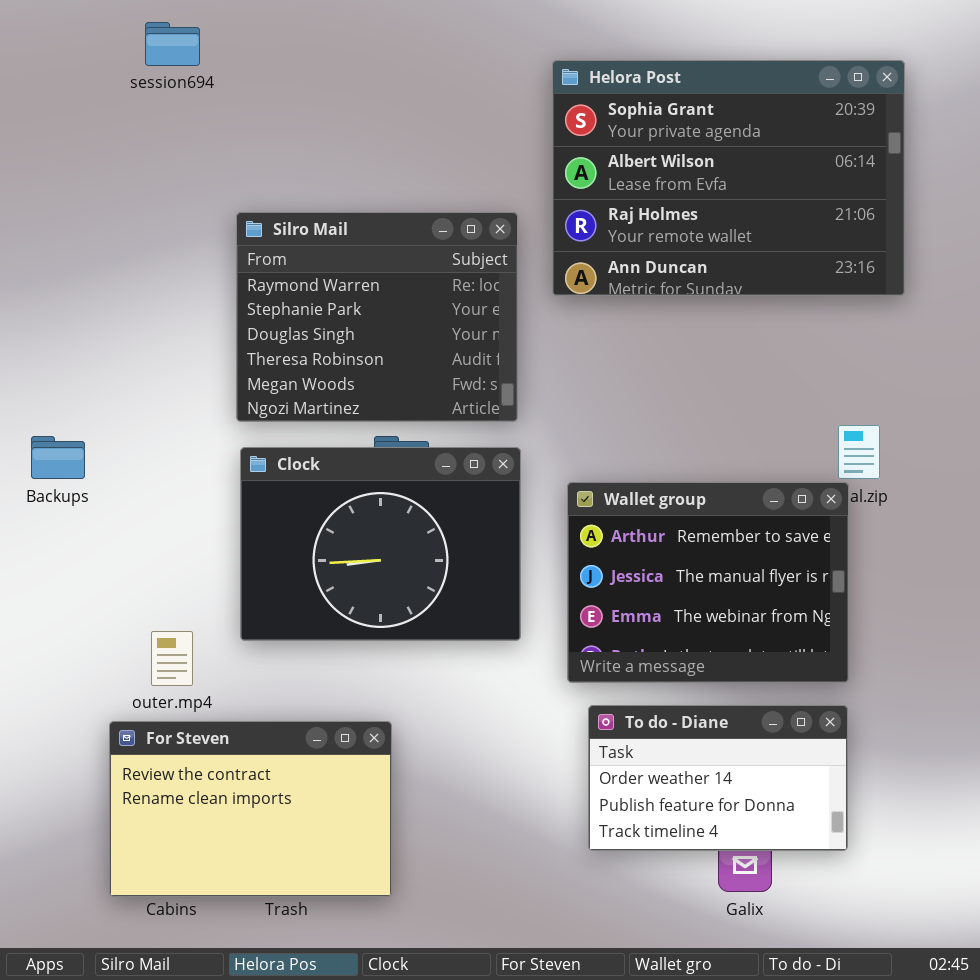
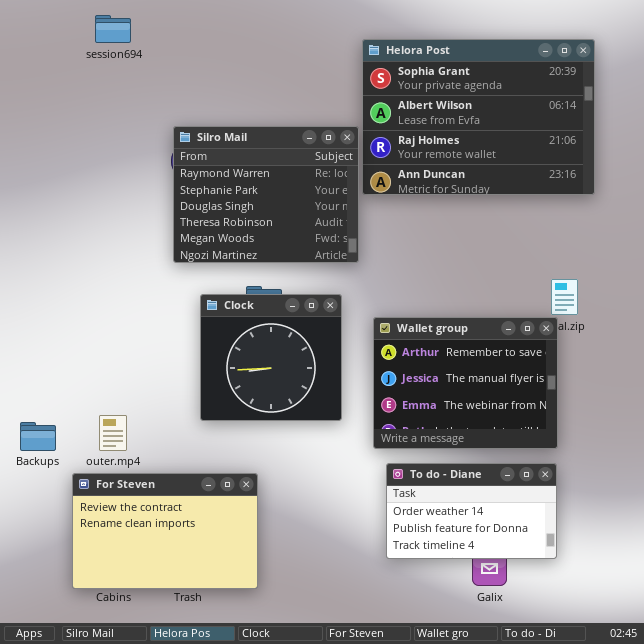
Silro Mail: [236,212,518,422] -> [173,126,359,263], moved
Backups: [31,436,85,479] -> [20,422,56,451], moved
Clock: [240,447,521,641] -> [200,294,342,421], resized

